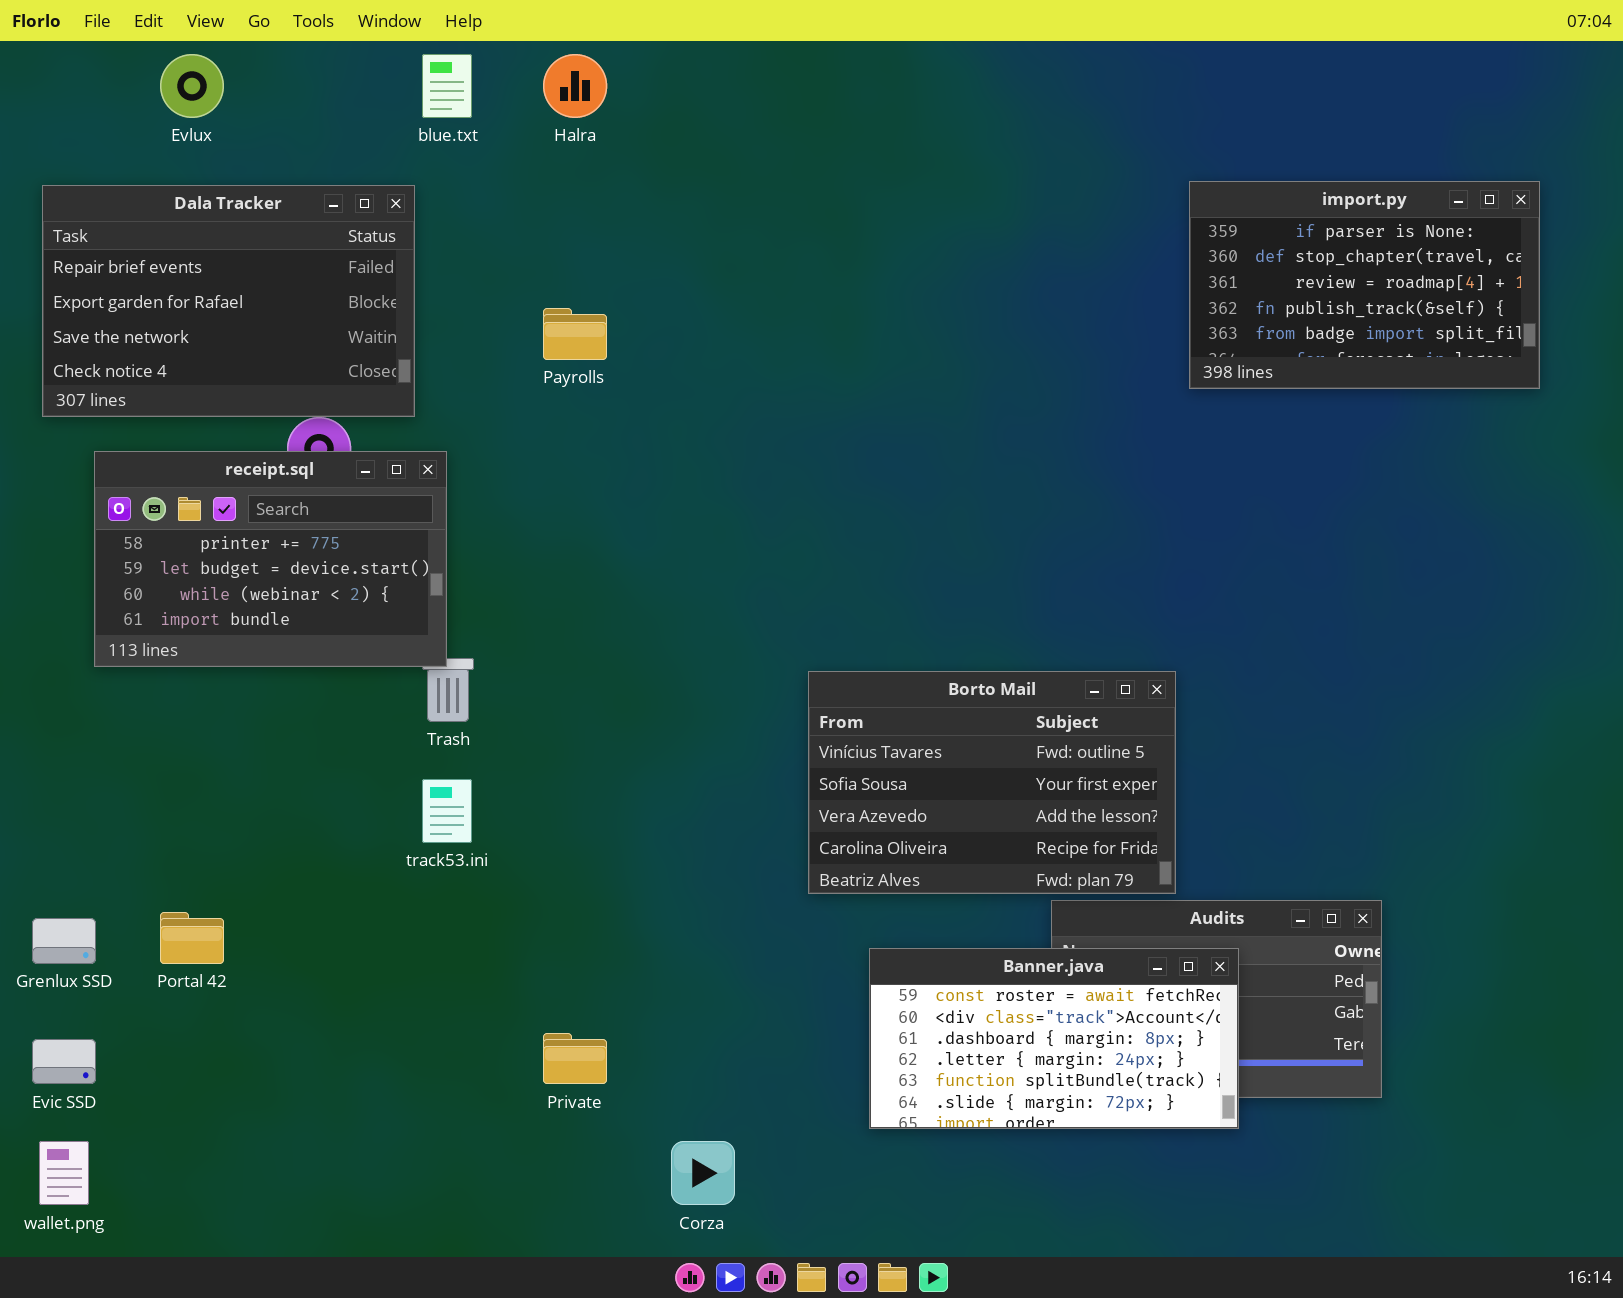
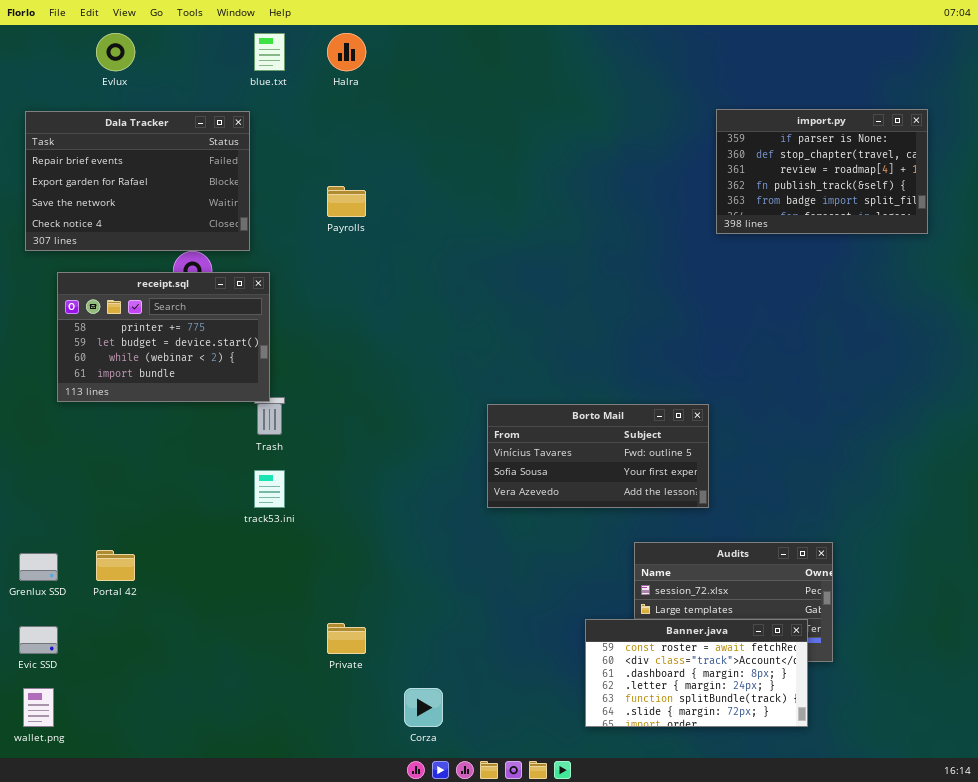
Borto Mail: [808,671,1176,894] -> [487,404,709,508], resized
Banner.java: [869,948,1239,1129] -> [585,619,808,727], moved

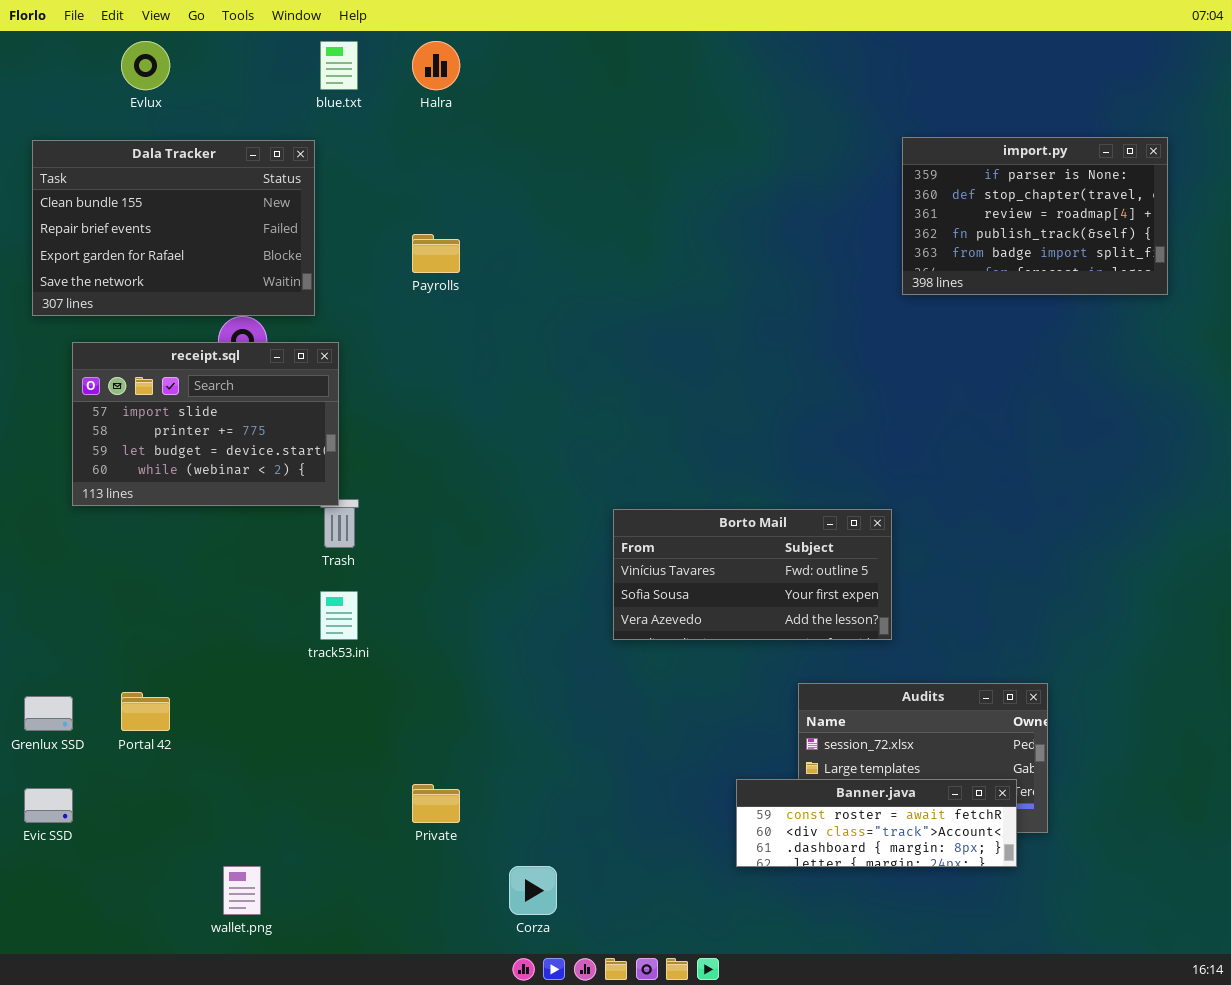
Dala Tracker: [25,111,250,251] -> [32,140,315,316], scrolled up 1 row
receipt.sql: [57,272,270,402] -> [72,342,339,506], scrolled up 1 row
Banner.java: [585,619,808,727] -> [736,779,1017,867], resized
wallet.png: [23,688,54,727] -> [223,866,261,915], moved

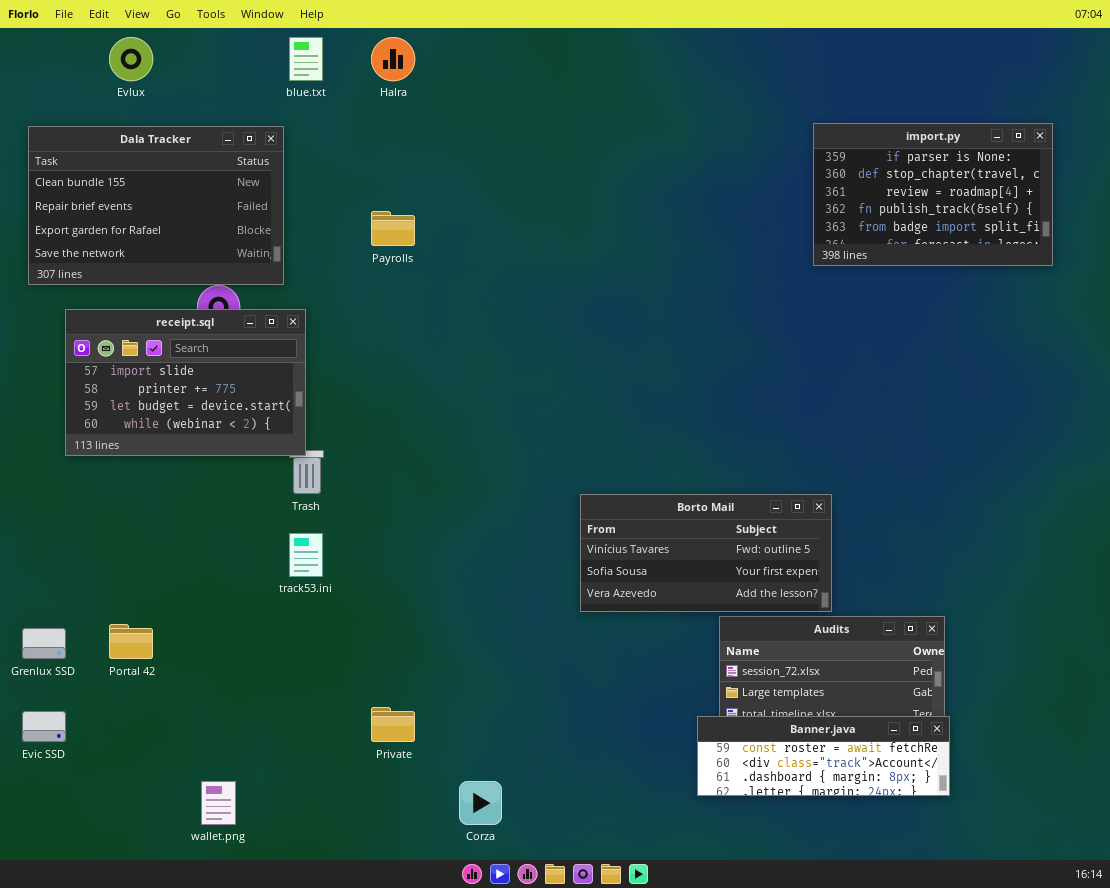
Borto Mail: [613,509,892,640] -> [580,494,832,612], moved
Banner.java: [736,779,1017,867] -> [697,716,950,796], moved

